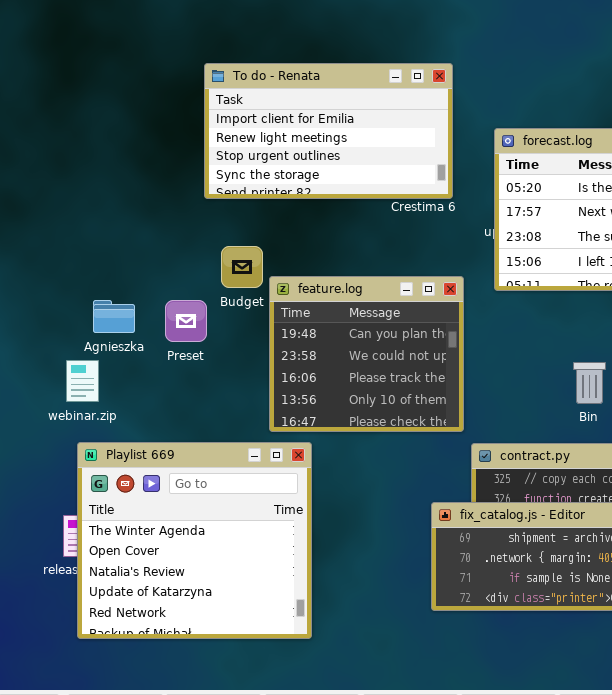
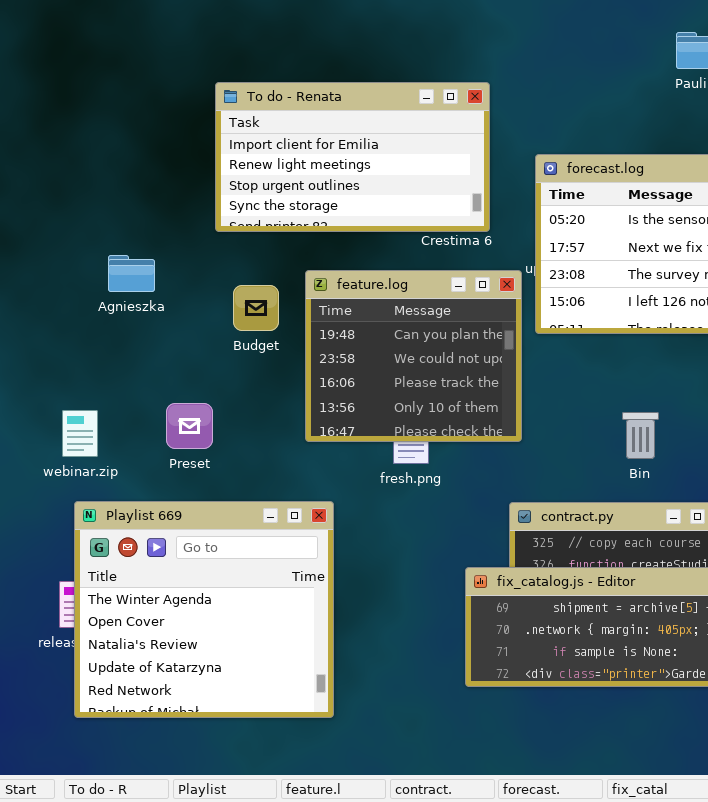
feature.log: [269,276,464,432] -> [305,270,522,442], moved
Agnieszka: [93,300,135,333] -> [108,255,155,292], moved
Preset: [165,300,207,342] -> [166,403,213,449], moved

